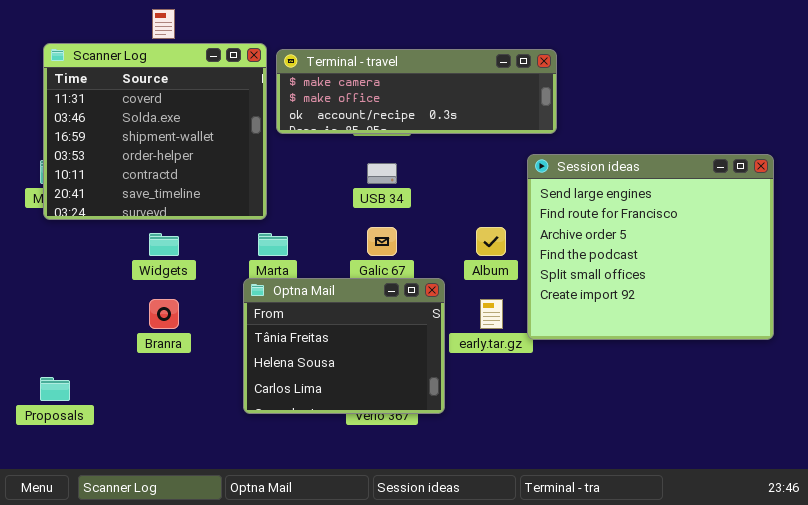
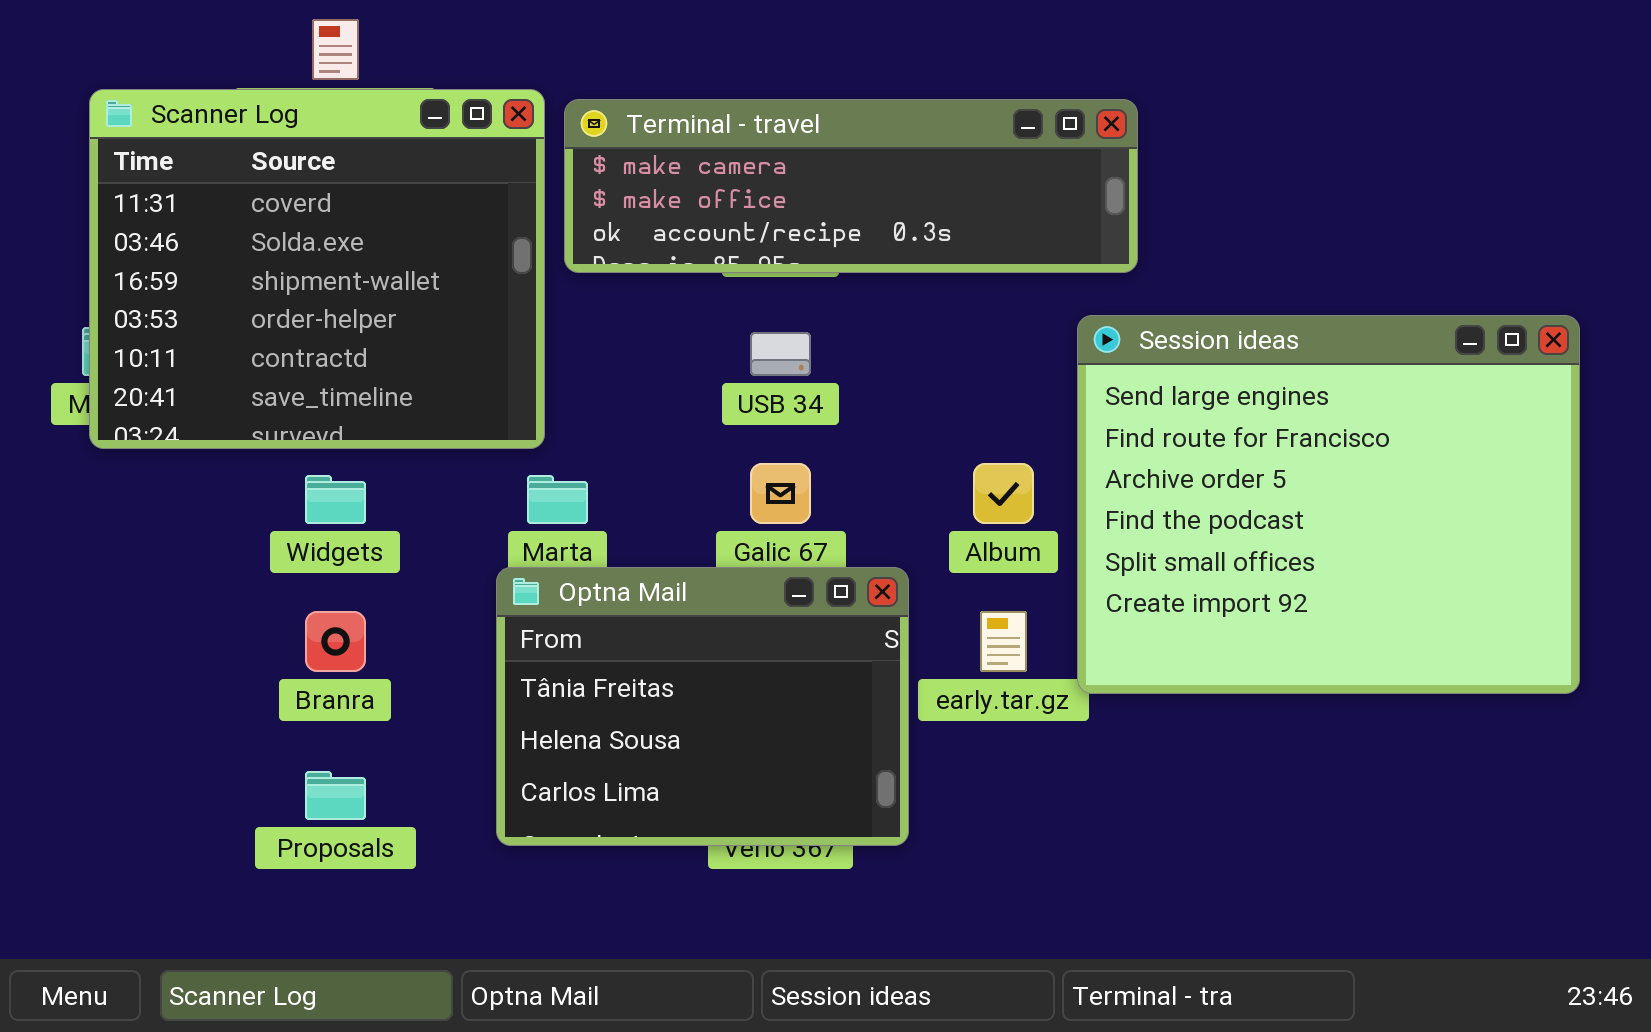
Proposals: [40,377,70,401] -> [305,771,366,820], moved

